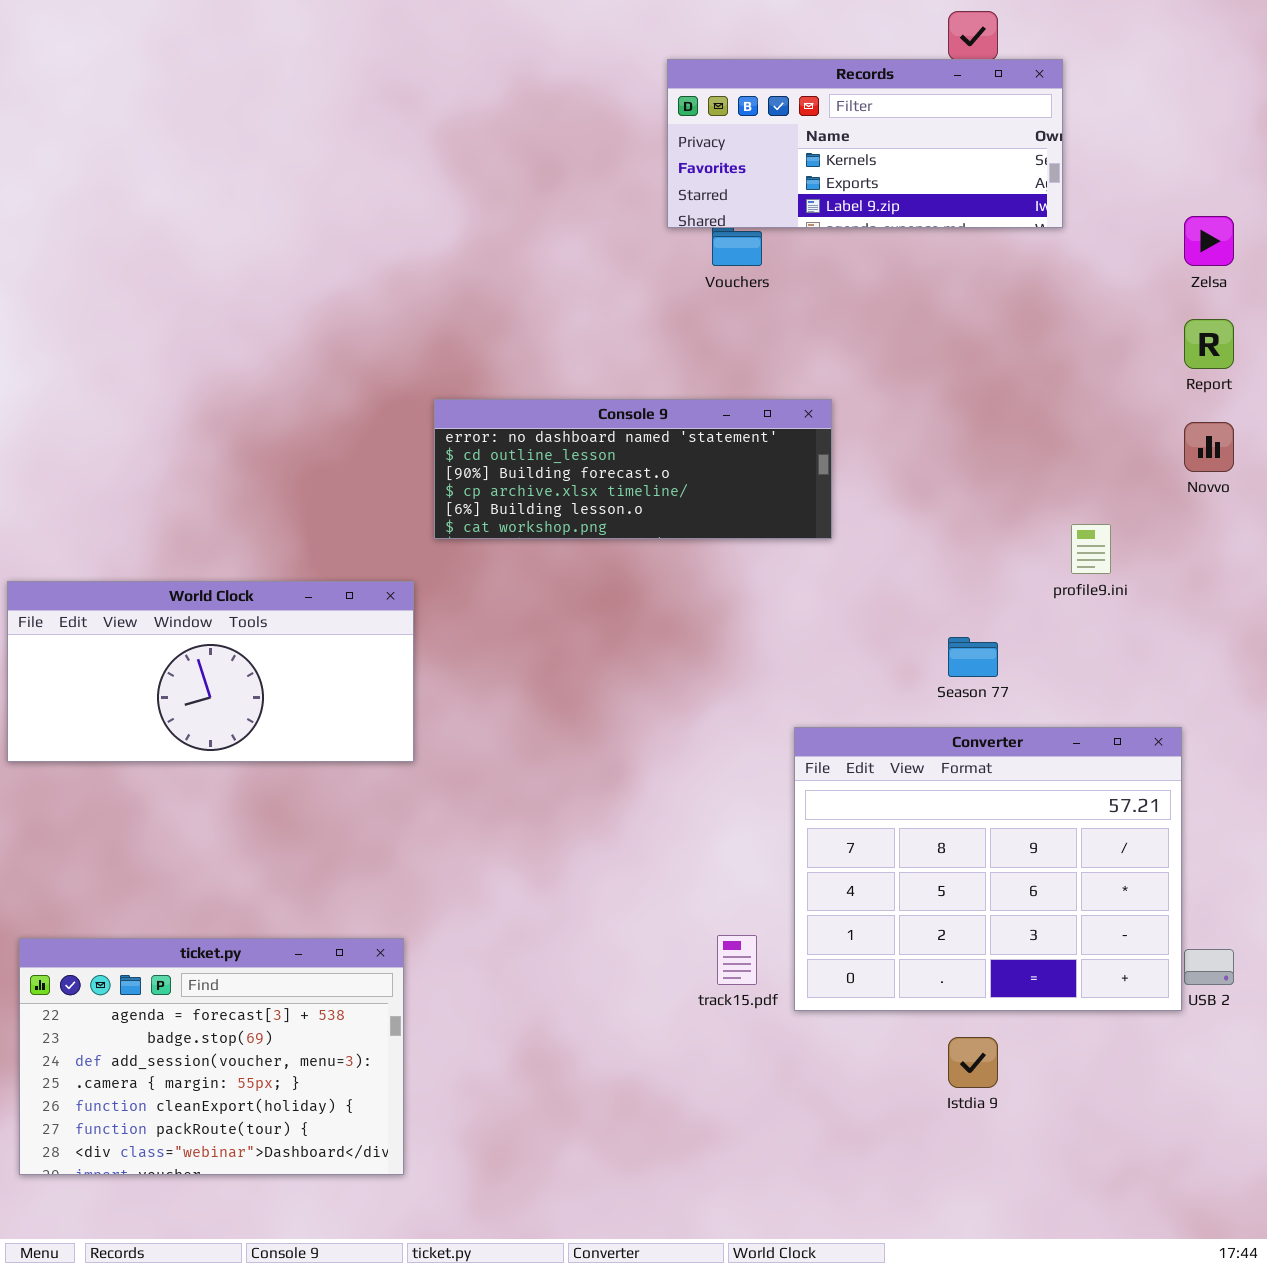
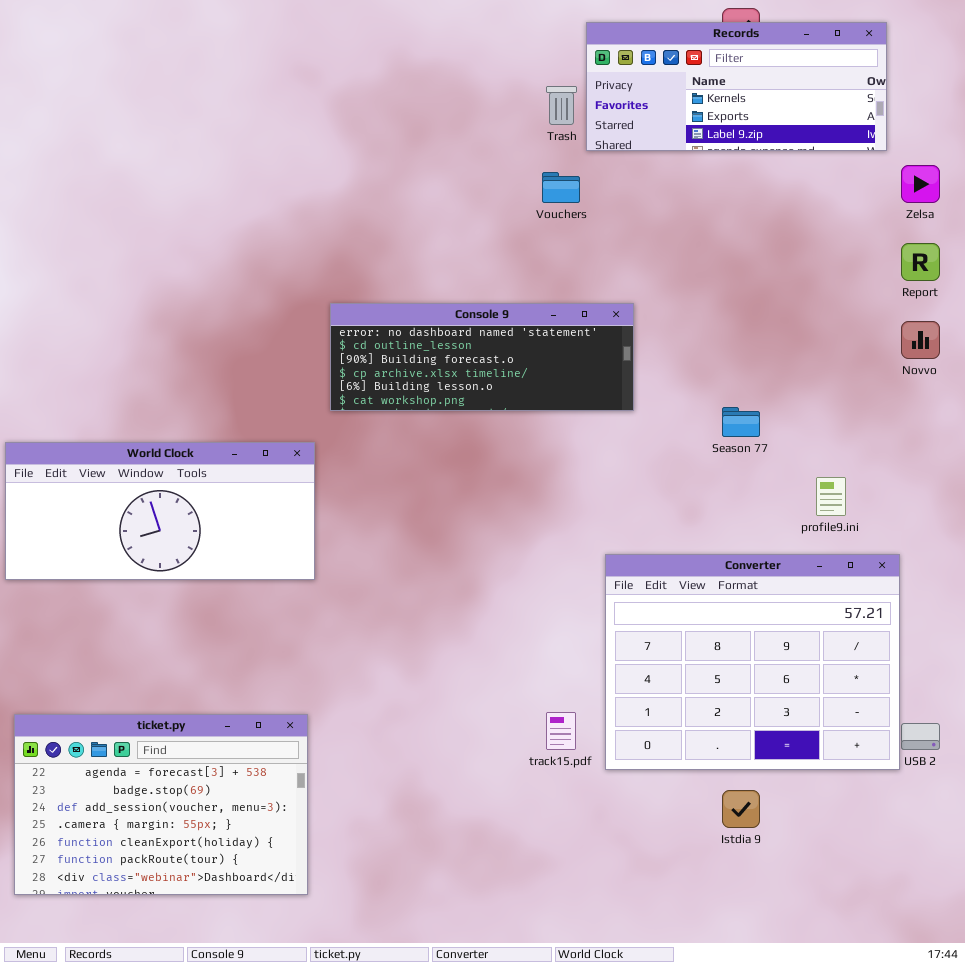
Records: [667,59,1063,228] -> [586,22,887,151], moved
profile9.ini: [1071,524,1111,574] -> [816,477,846,516], moved
Season 77: [948,637,998,677] -> [722,407,760,437], moved

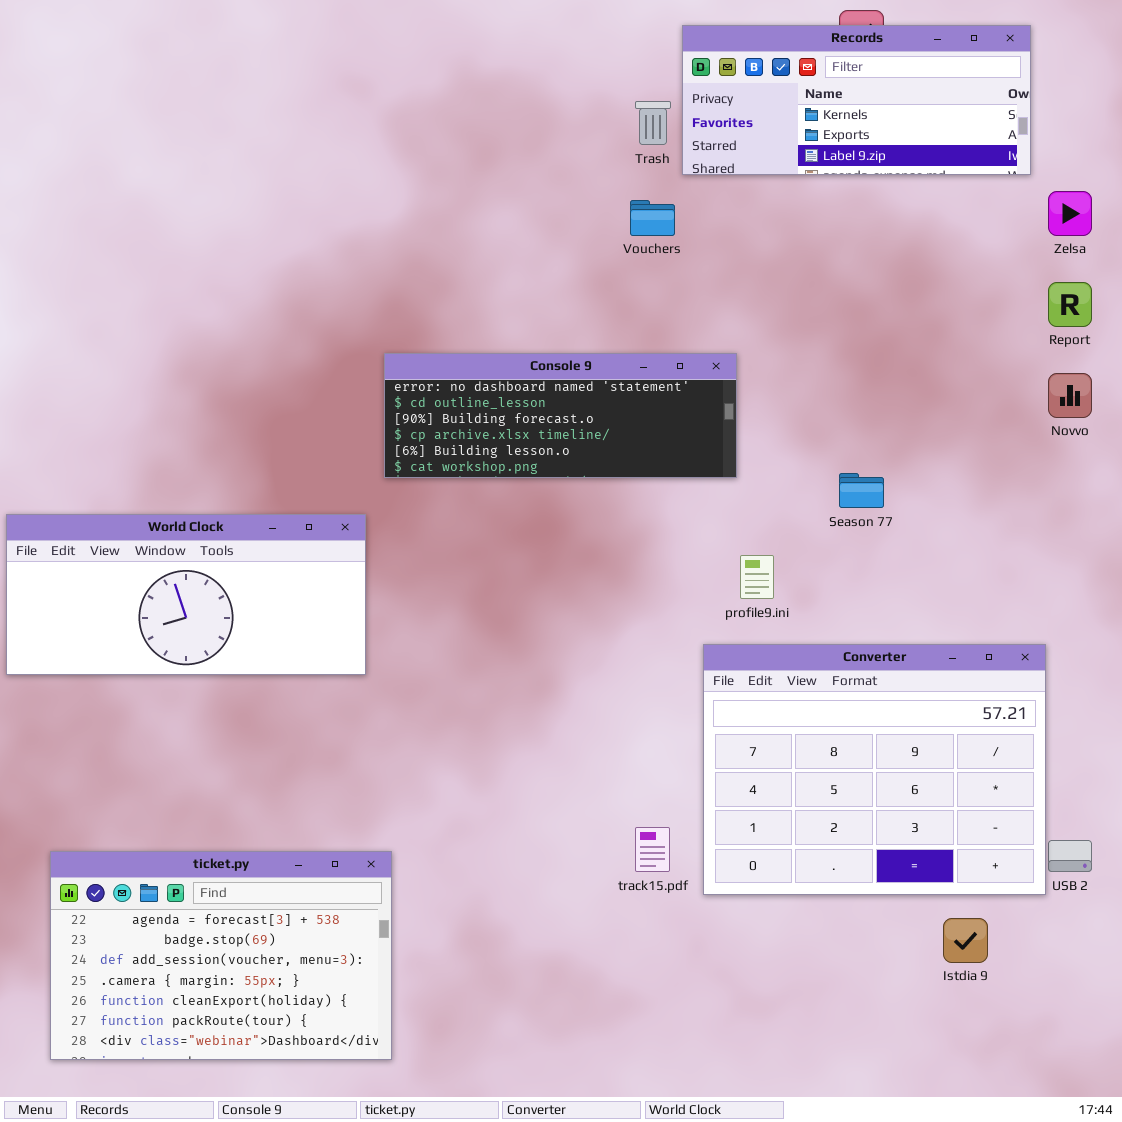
profile9.ini: [816,477,846,516] -> [740,555,774,599], moved
ticket.py: [14,714,308,895] -> [50,851,392,1060], moved
Istdia 9: [722,790,760,828] -> [943,918,988,963], moved

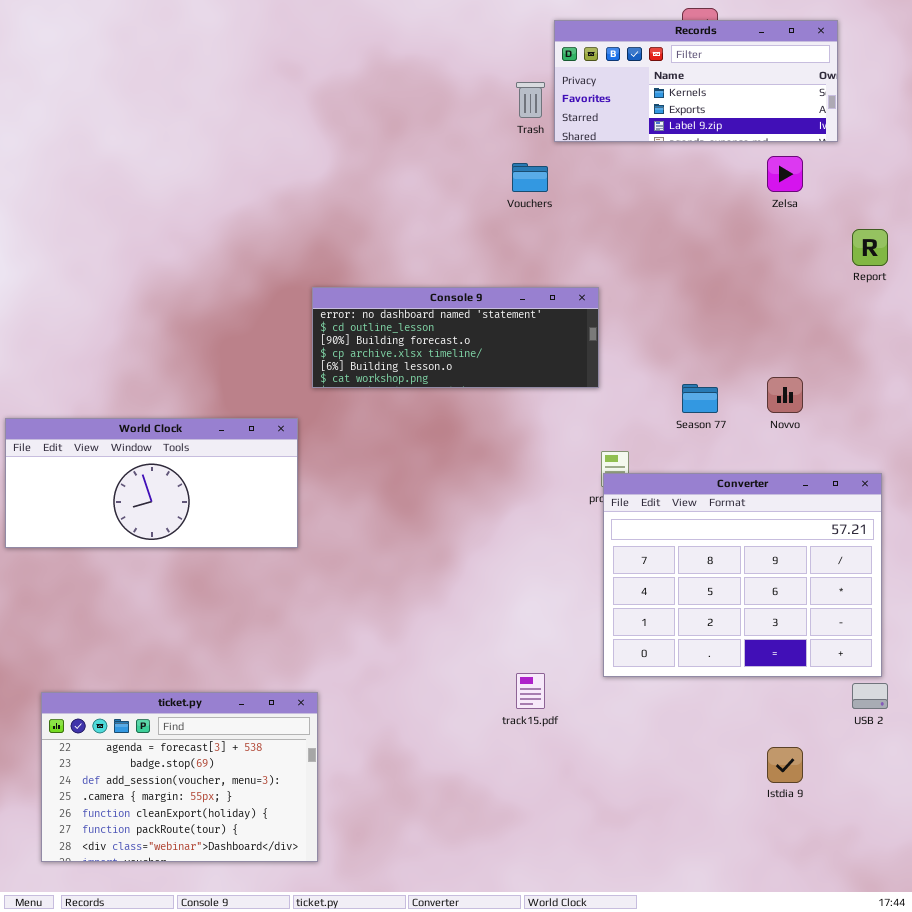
Zelsa: [1048,191,1092,236] -> [767,156,803,192], moved
Novvo: [1048,373,1092,418] -> [767,377,803,413], moved
Converter: [703,644,1046,895] -> [603,473,882,677], moved

